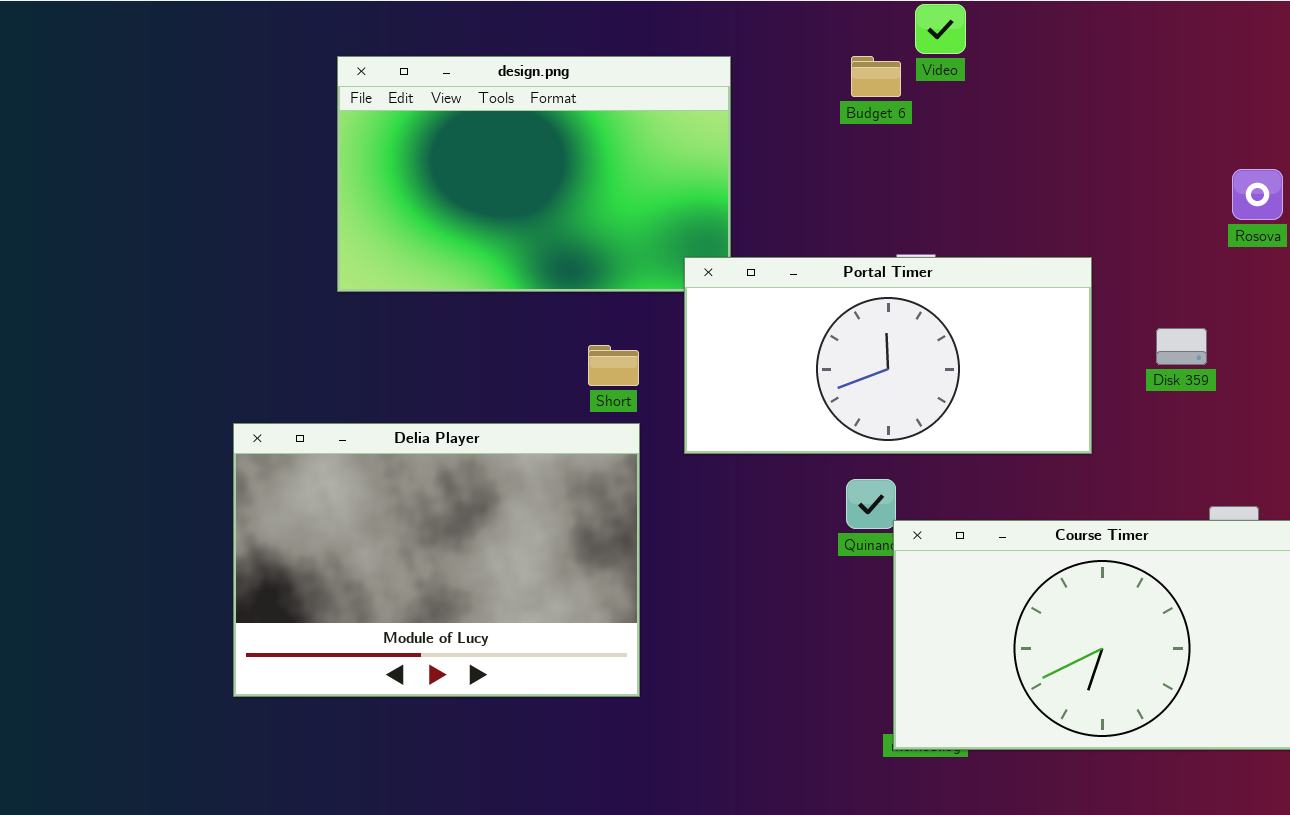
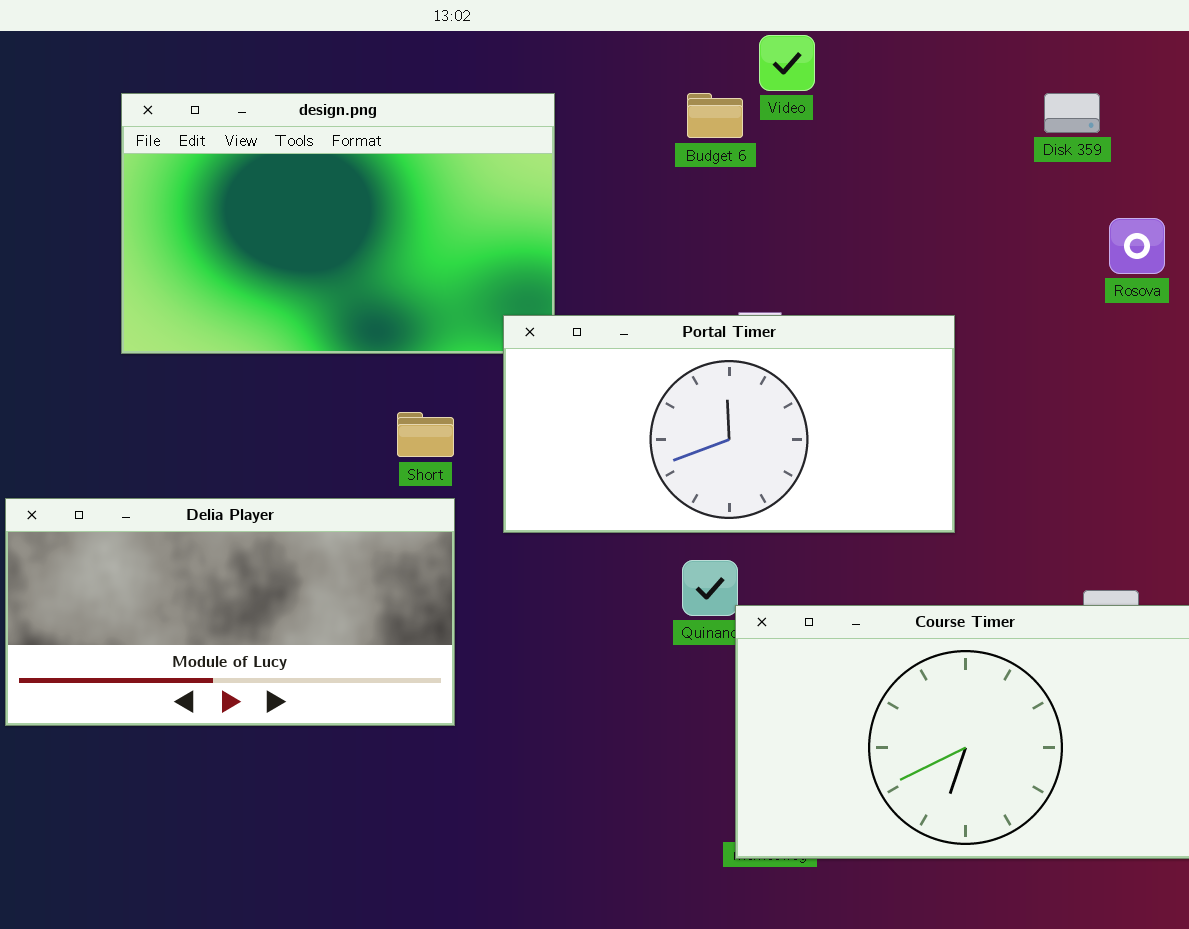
Disk 359: [1156,328,1207,365] -> [1044,93,1100,133], moved
Delia Player: [233,423,640,697] -> [5,498,455,726], resized

